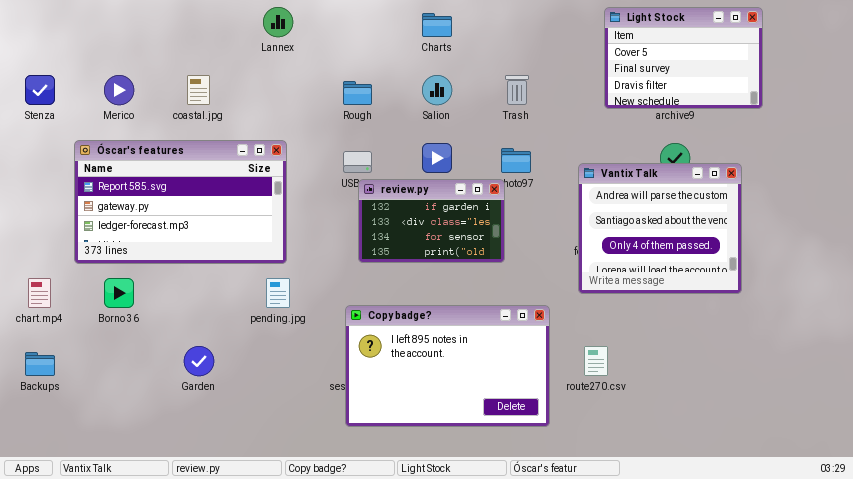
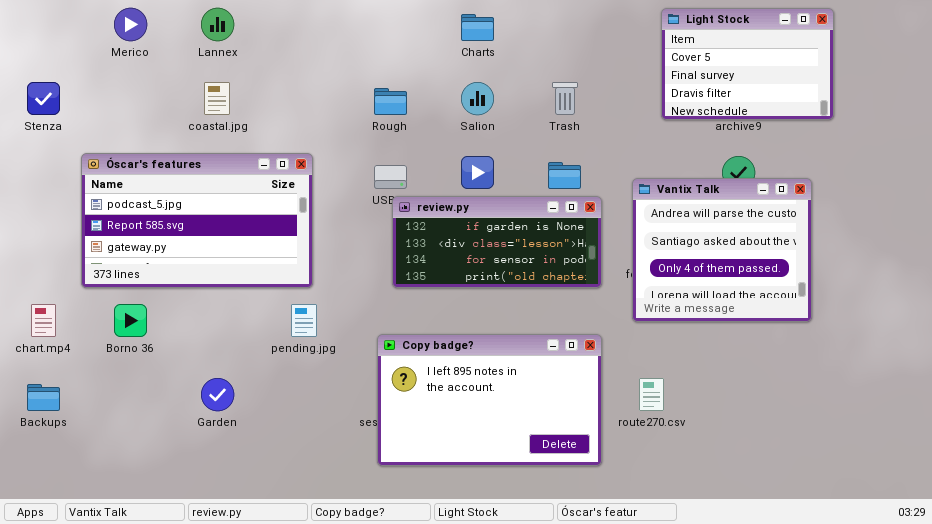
Lannex: [263,7,293,37] -> [201,8,234,41], moved
Merico: [104,75,134,105] -> [114,8,147,41], moved
Óscar's features: [74,140,287,264] -> [81,153,313,288], scrolled up 1 row
review.py: [358,179,505,263] -> [392,196,602,288], resized

